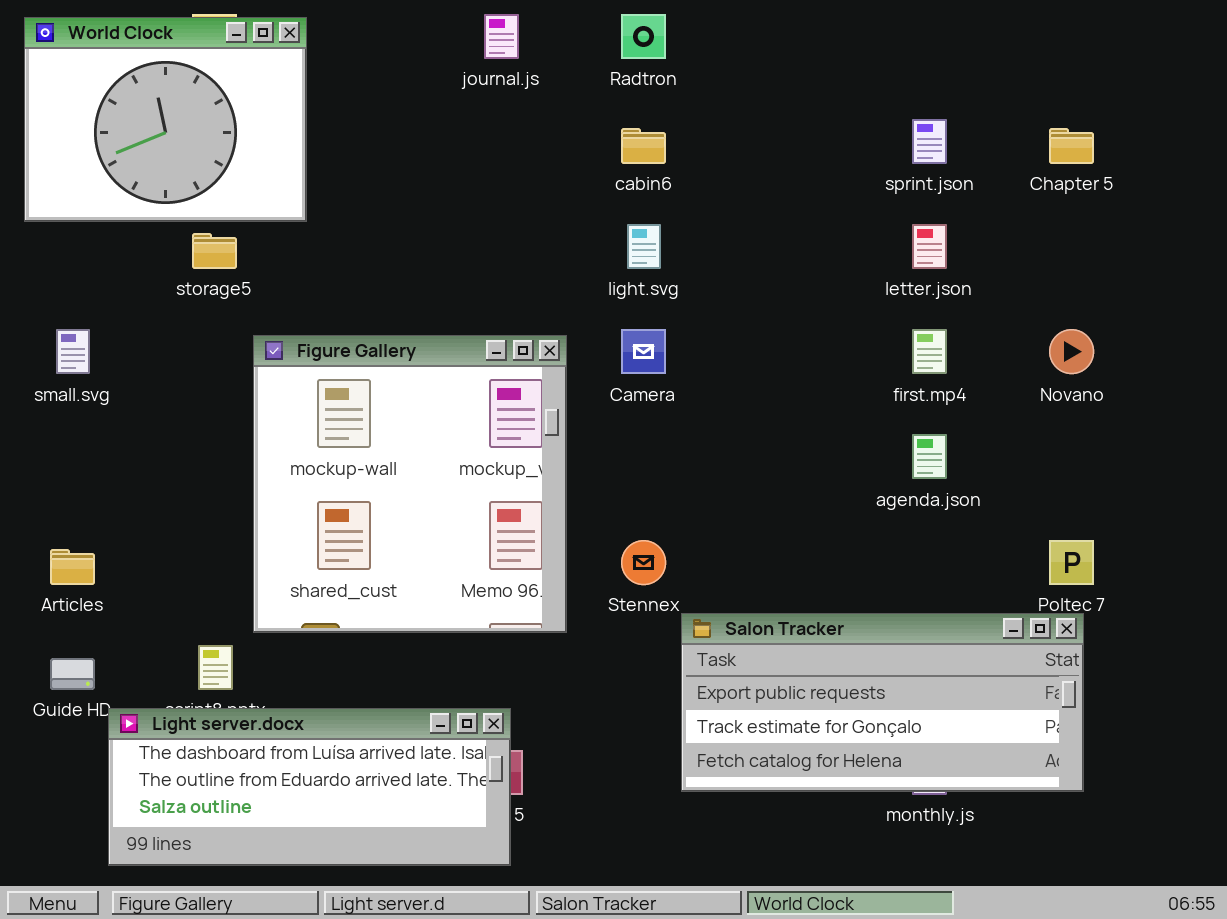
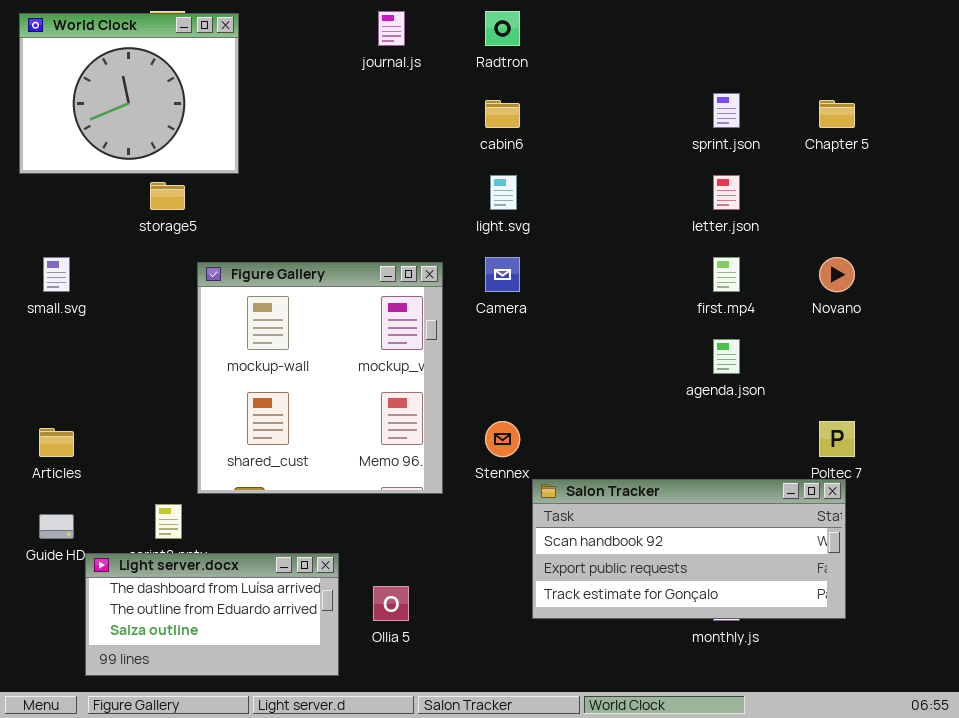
Salon Tracker: [681,613,1084,792] -> [532,479,846,619], scrolled up 1 row
Light server.docx: [108,708,511,866] -> [85,553,339,676], resized

